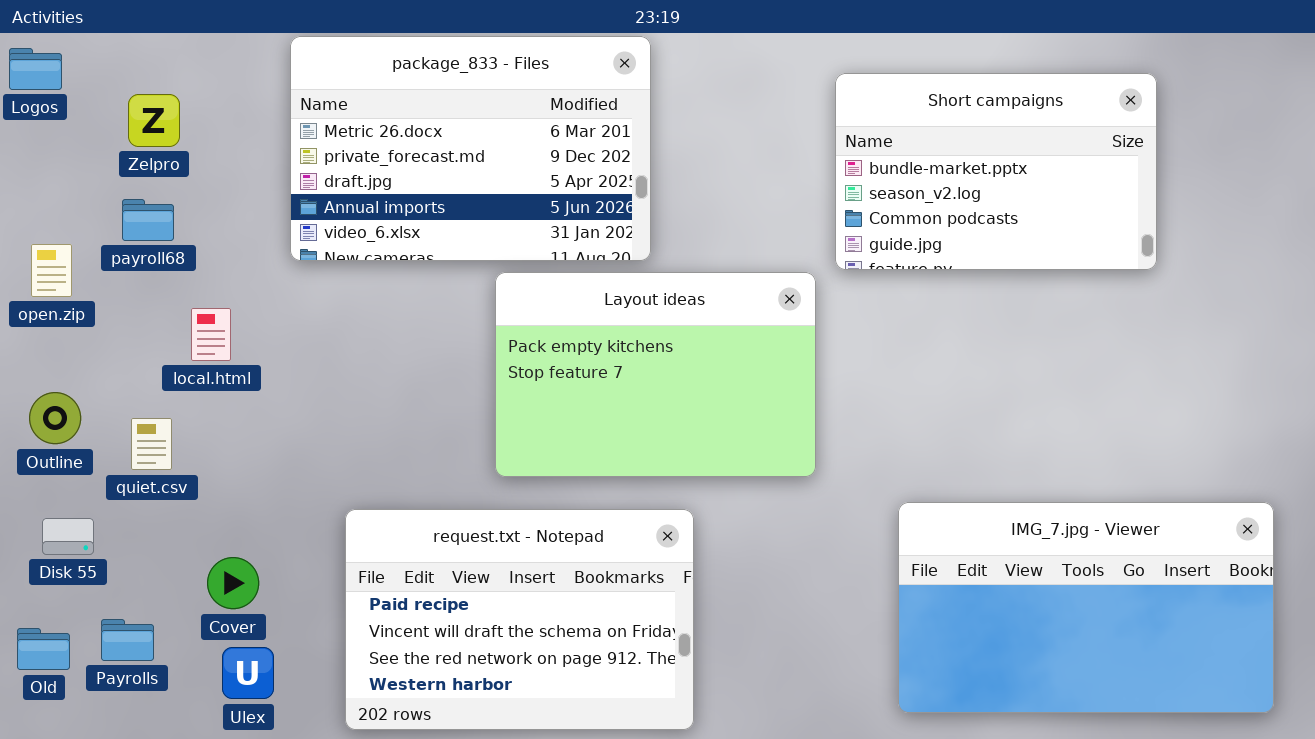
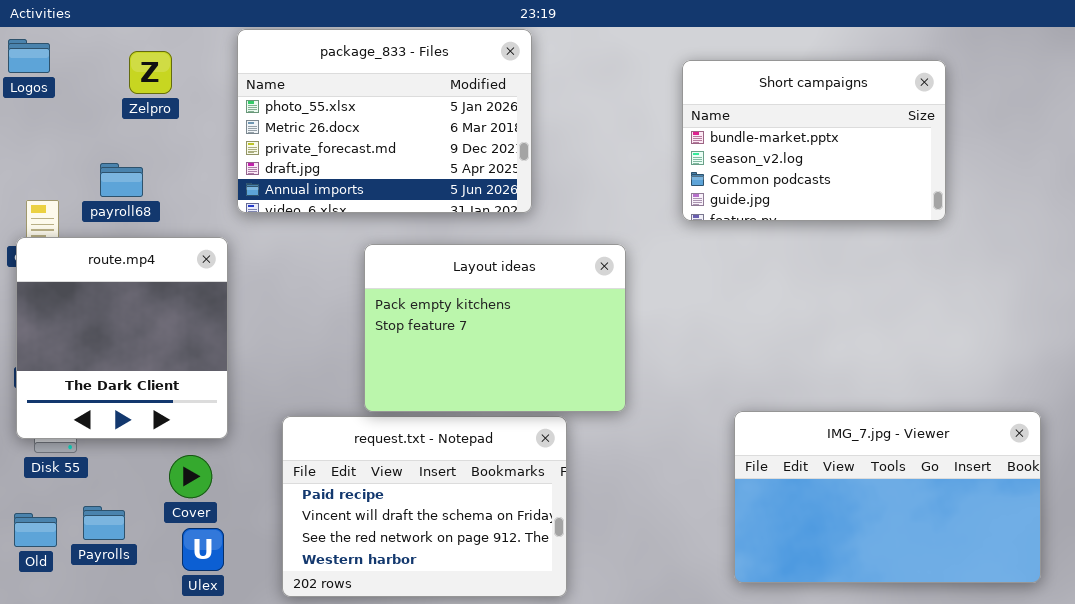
package_833 - Files: [290,36,651,261] -> [237,29,532,213], scrolled up 1 row
Zelpro: [128,94,180,147] -> [129,51,172,94], moved
Layout ideas: [495,272,816,477] -> [364,244,626,412], moved
route.mp4: none -> [16,237,228,439], opened

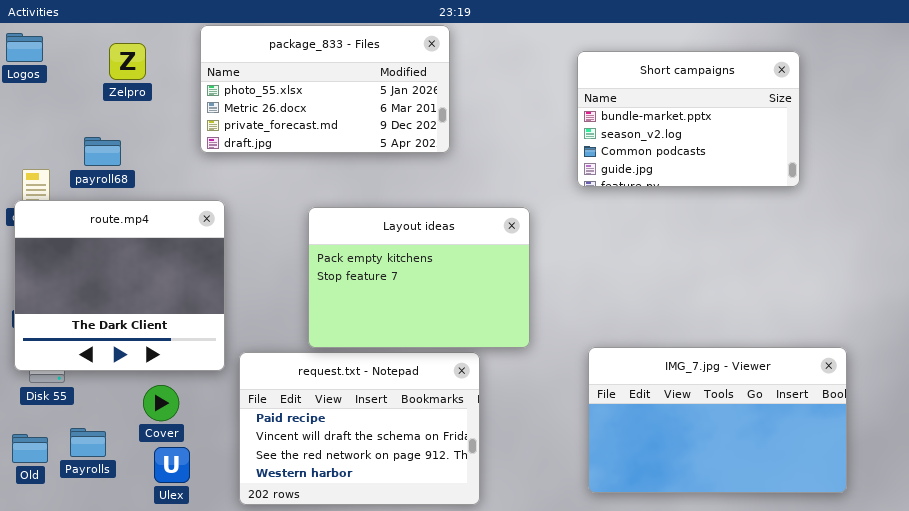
package_833 - Files: [237,29,532,213] -> [200,25,450,153], resized
route.mp4: [16,237,228,439] -> [14,200,225,371], resized
IMG_7.jpg - Viewer: [734,411,1041,583] -> [588,347,847,493], moved

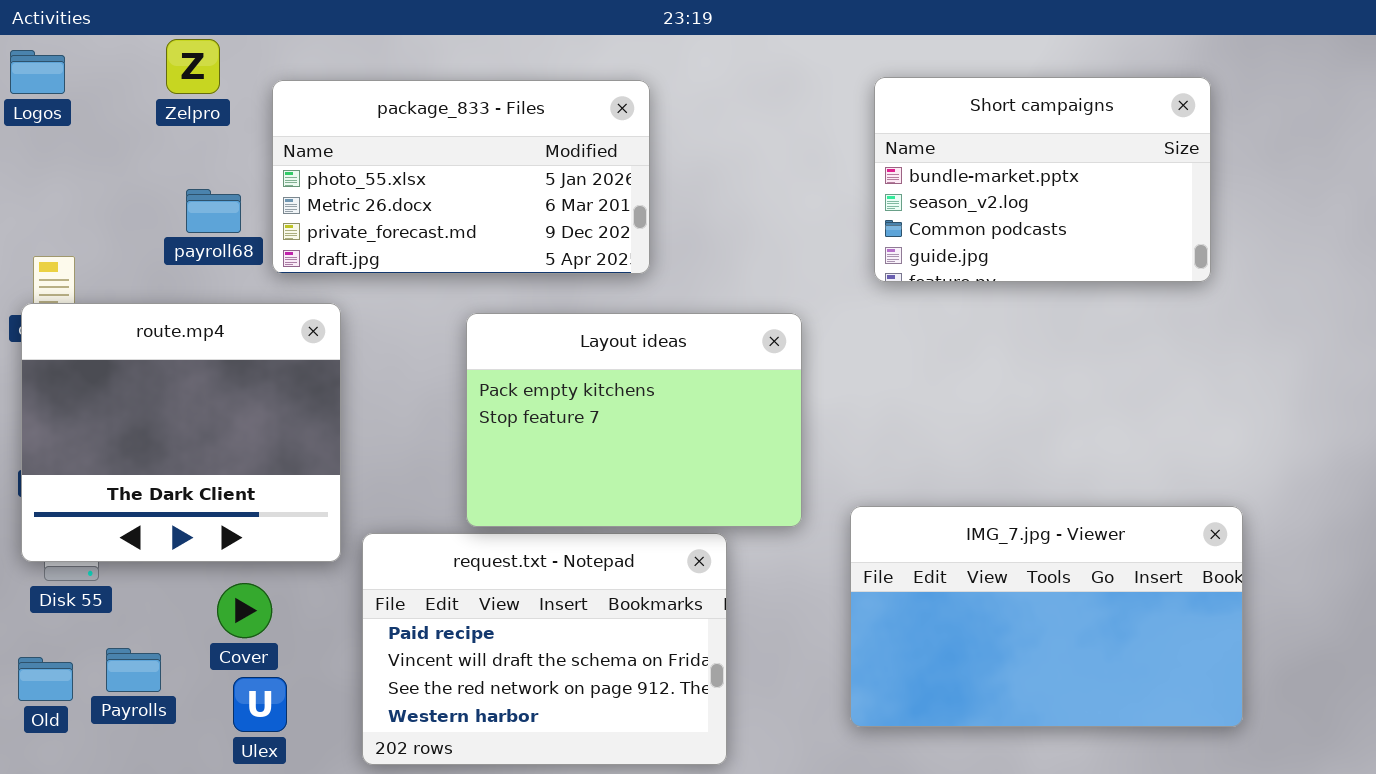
package_833 - Files: [200,25,450,153] -> [272,80,650,274], moved
Zelpro: [109,43,146,80] -> [166,39,220,94], moved
payroll68: [84,137,121,166] -> [186,189,241,233], moved
IMG_7.jpg - Viewer: [588,347,847,493] -> [850,506,1243,727], moved

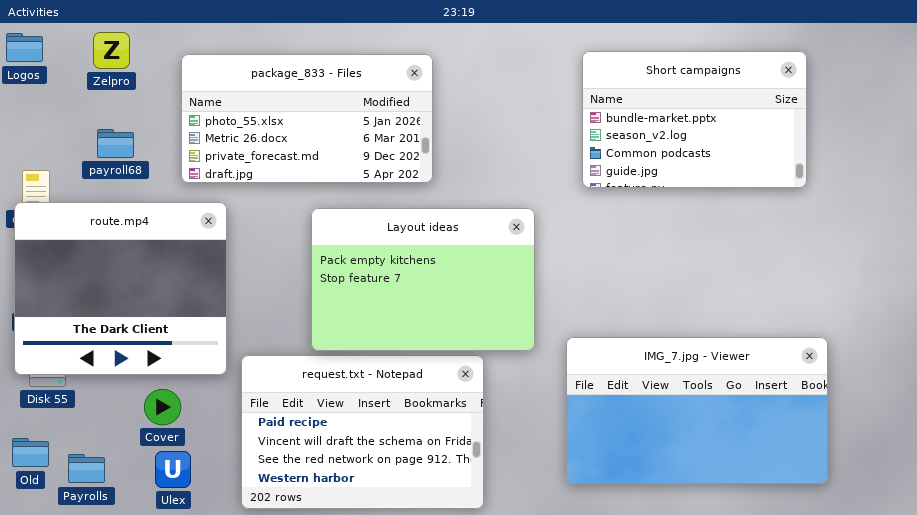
Zelpro: [166,39,220,94] -> [93,32,130,69], moved
payroll68: [186,189,241,233] -> [97,129,134,158], moved
Payrolls: [106,648,161,692] -> [68,454,105,483], moved

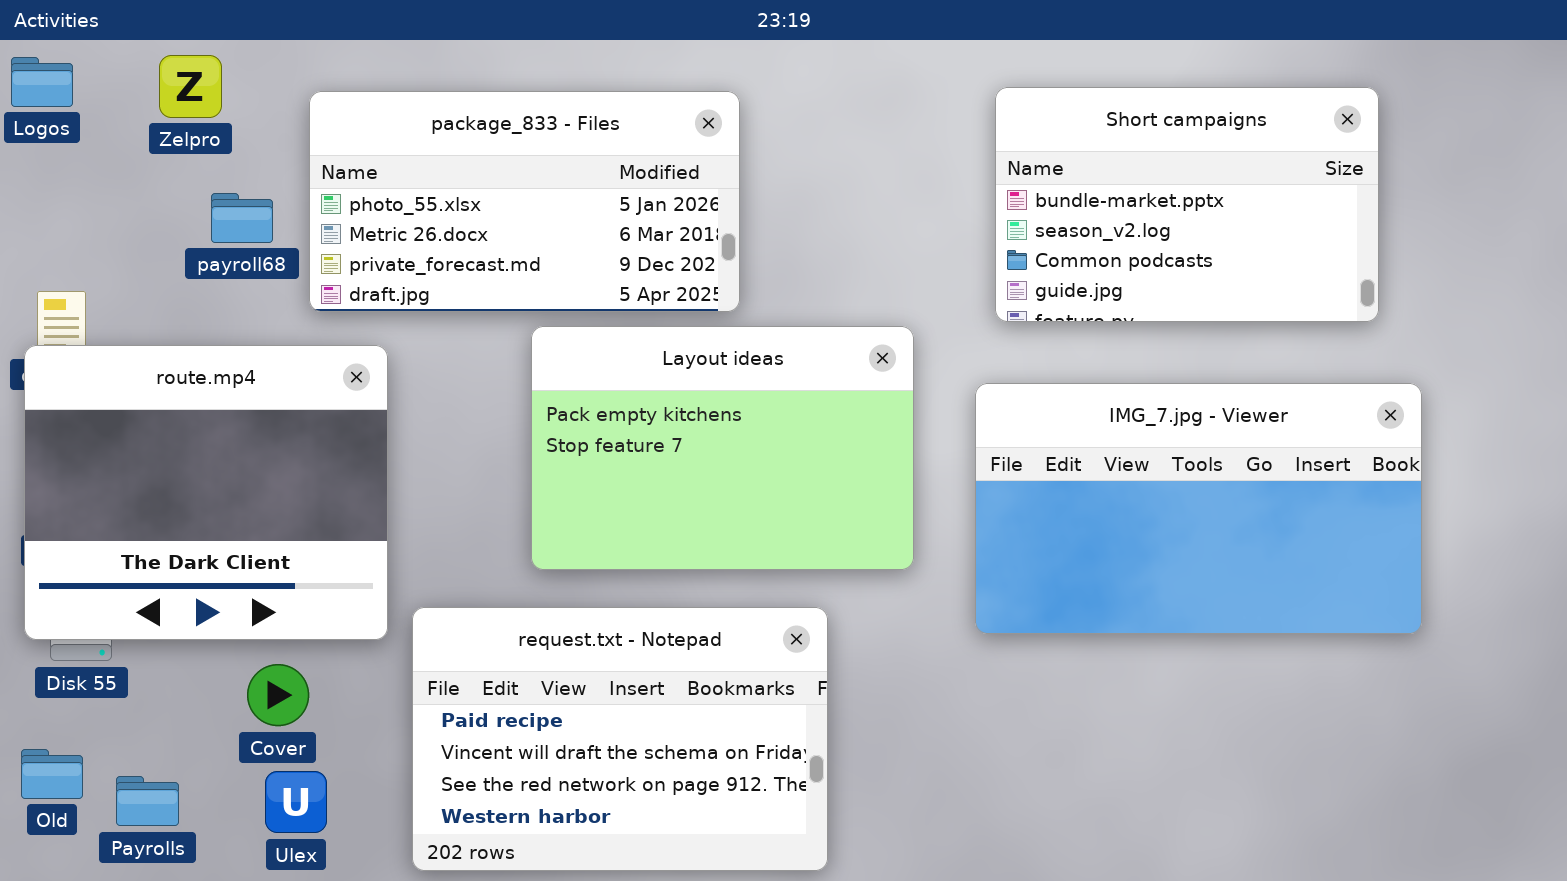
payroll68: [97,129,134,158] -> [211,193,273,243], moved
Layout ideas: [311,208,535,351] -> [531,326,914,570], moved
IMG_7.jpg - Viewer: [566,337,828,484] -> [975,383,1422,634], moved

